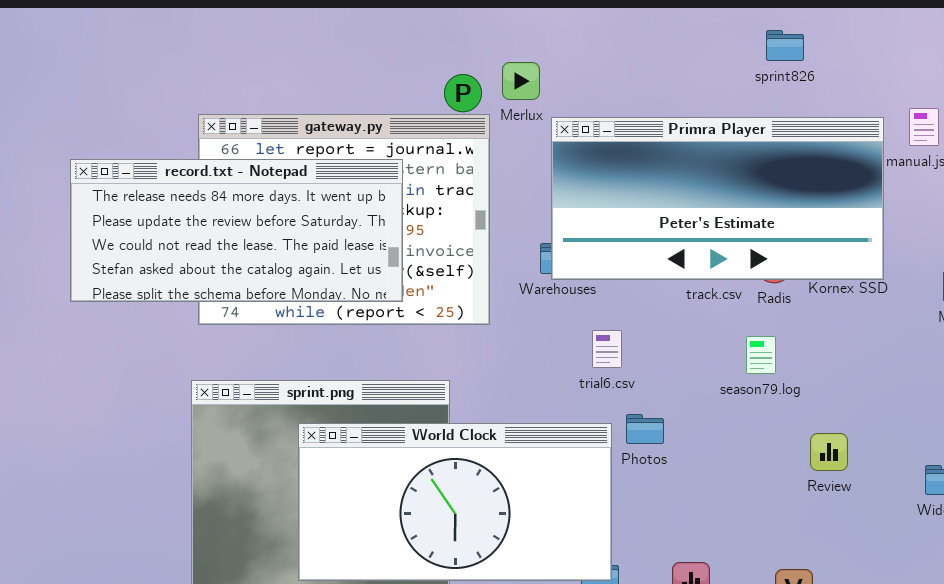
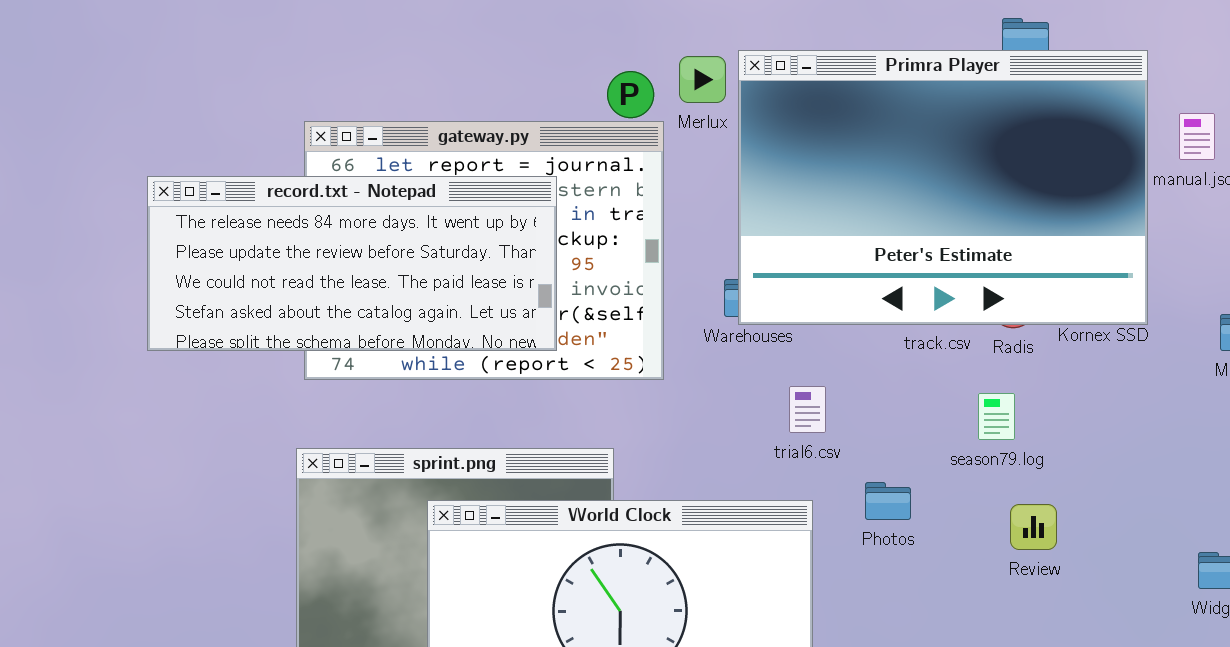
Primra Player: [551,117,884,280] -> [738,50,1148,325], resized
Photos: [626,414,664,444] -> [865,482,911,520], moved
Review: [810,433,848,471] -> [1010,504,1057,550], moved

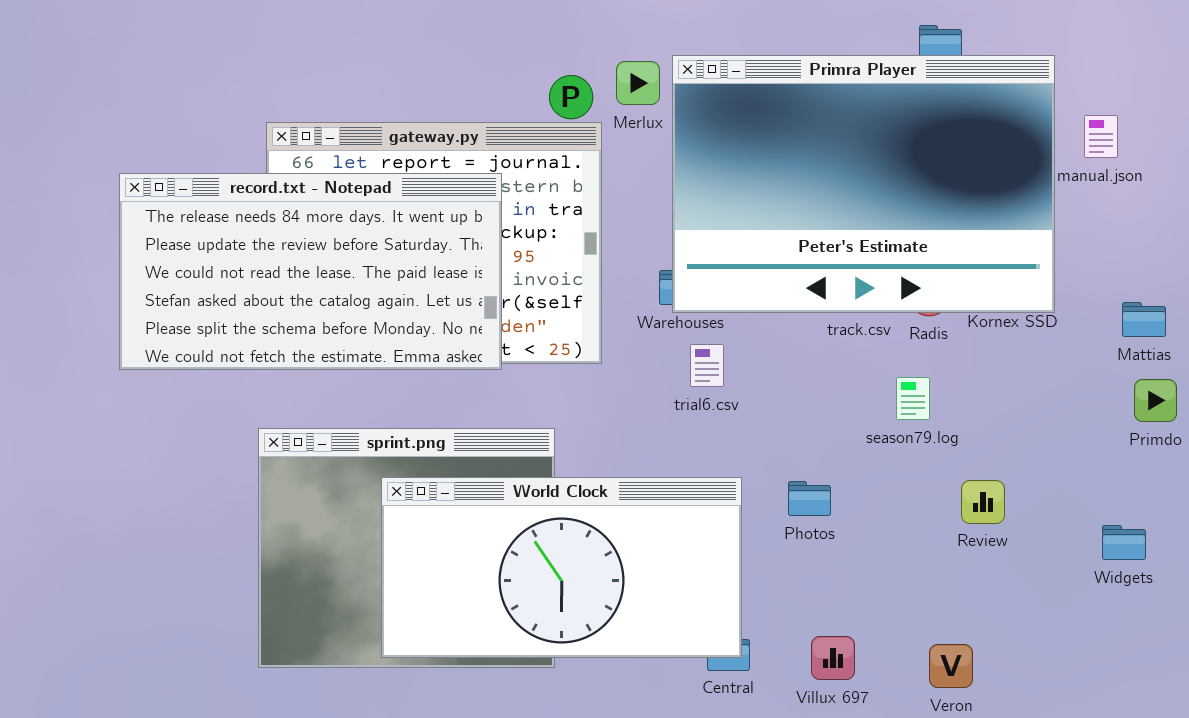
record.txt - Notepad: [147,176,557,351] -> [119,173,502,370], resized
trial6.csv: [789,386,826,433] -> [690,344,724,387], moved
Photos: [865,482,911,520] -> [788,481,831,516], moved
Review: [1010,504,1057,550] -> [961,480,1005,524], moved

